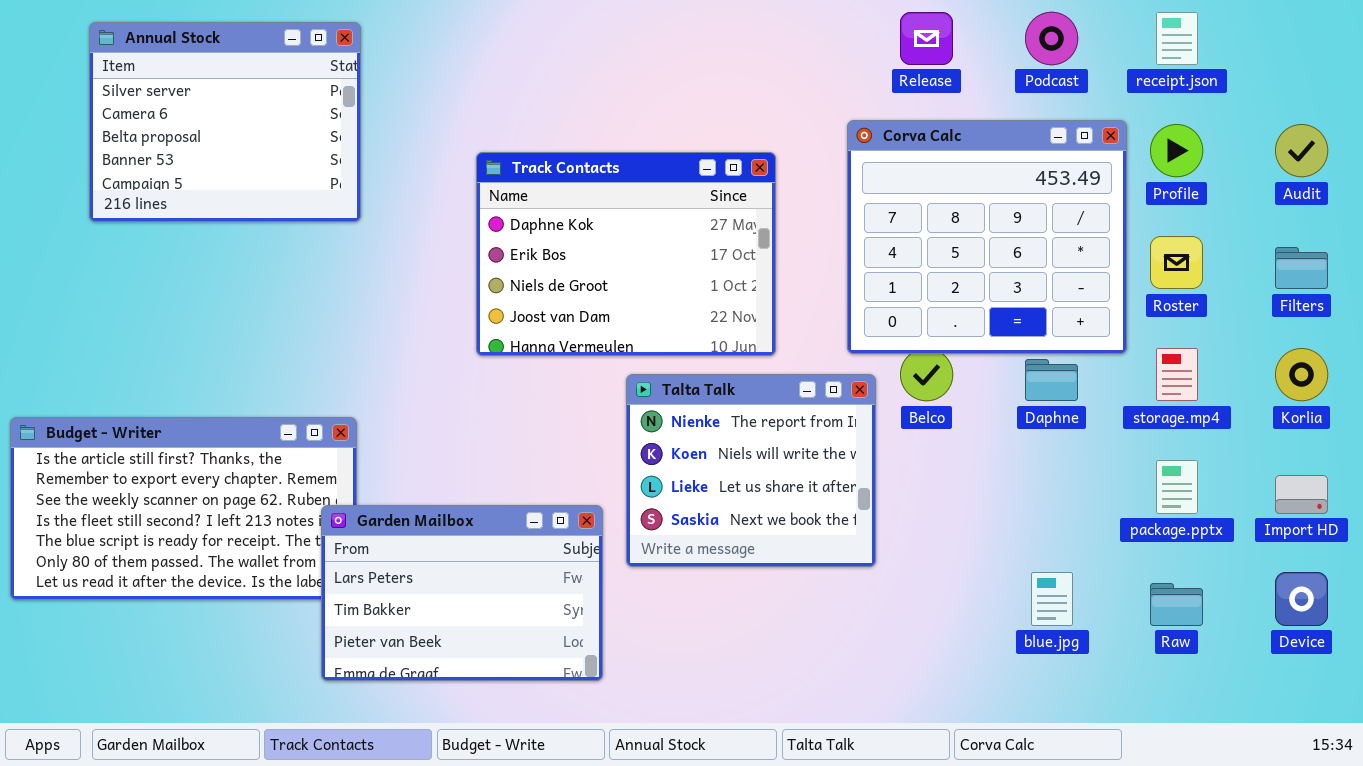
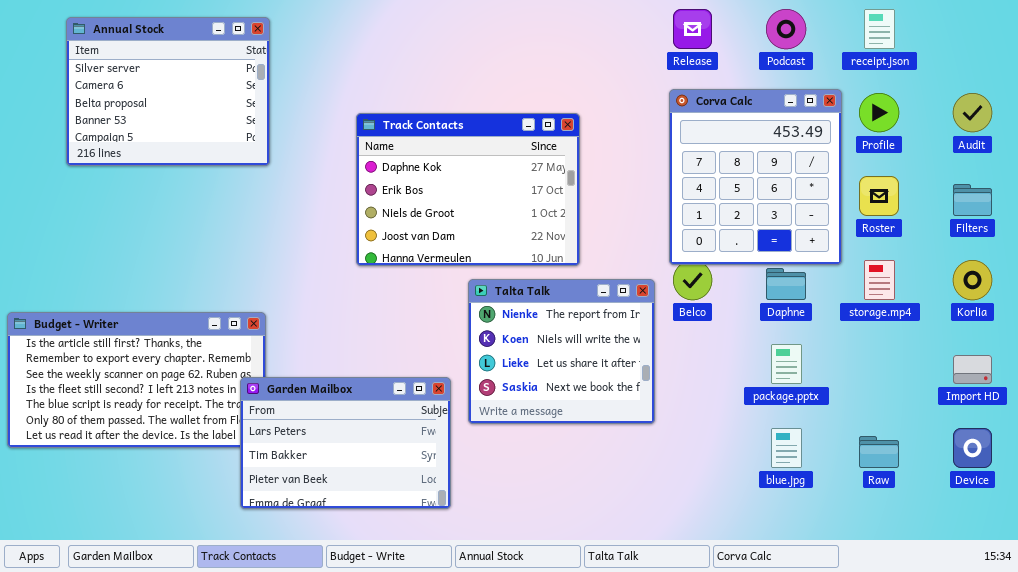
Corva Calc: [847,120,1127,354] -> [669,89,842,265], resized
package.pptx: [1156,460,1198,514] -> [771,344,802,384], moved

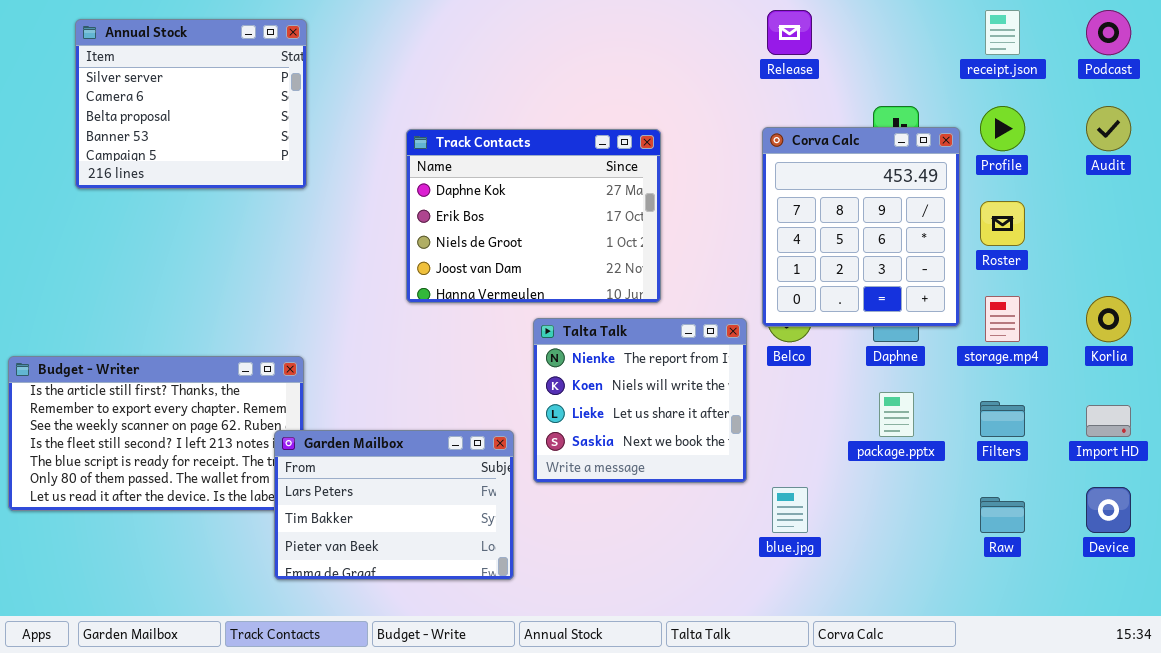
Podcast: [766,9,806,49] -> [1086,10,1131,55], moved
Corva Calc: [669,89,842,265] -> [762,127,960,327], moved
Filters: [953,184,992,216] -> [980,401,1025,437], moved
blue.jpg: [771,428,802,468] -> [772,487,808,533], moved

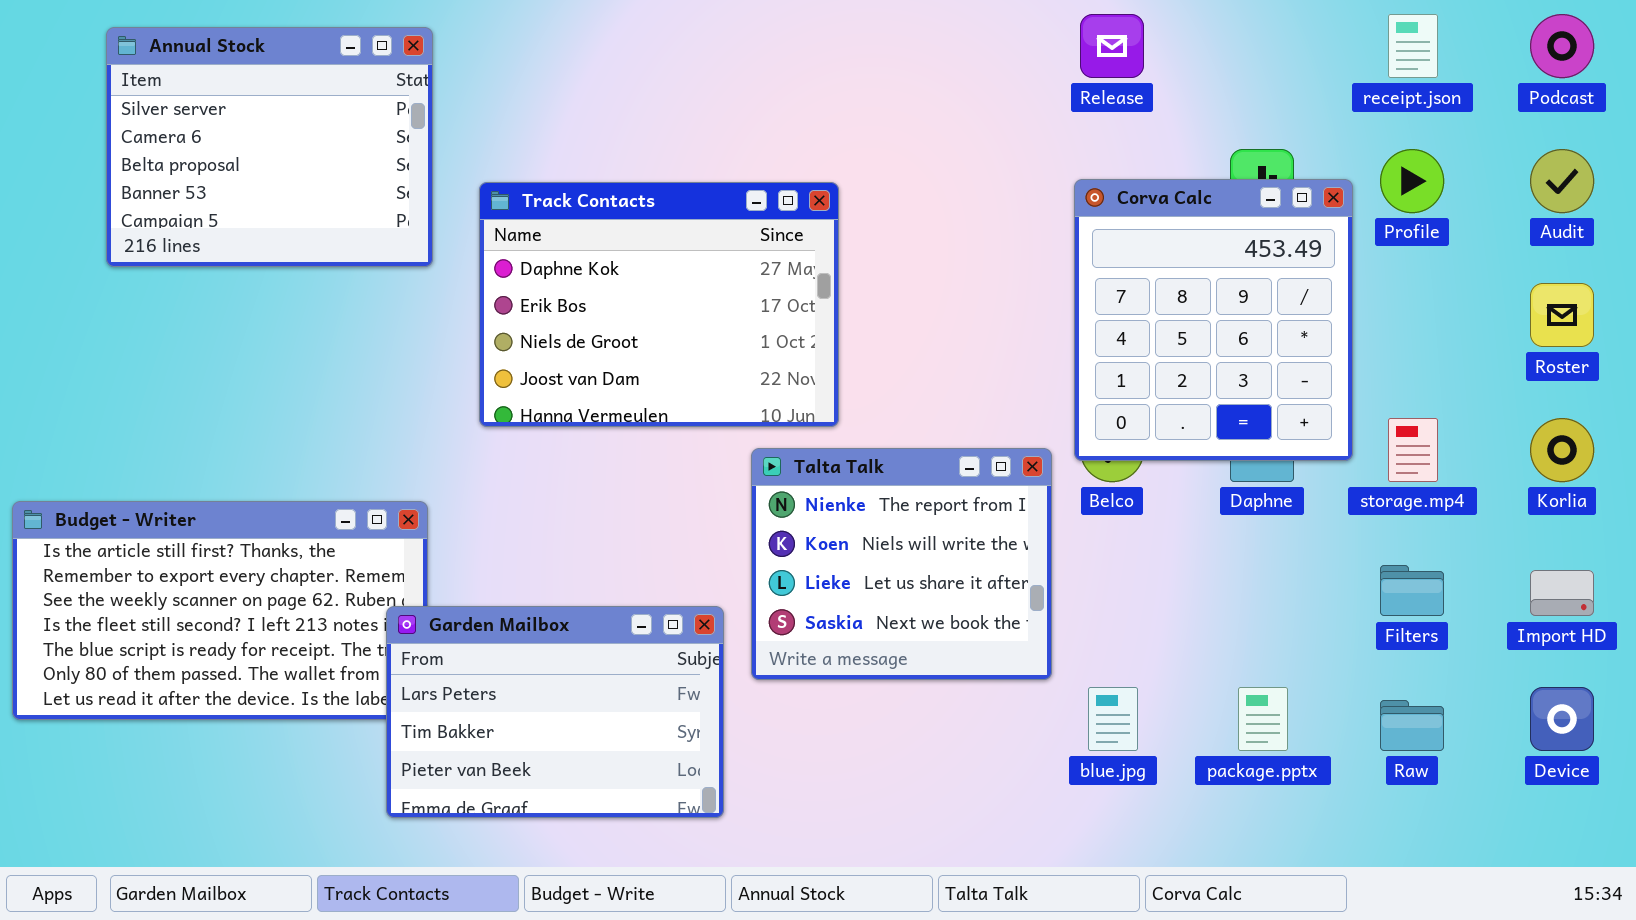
Track Contacts: [406,129,661,303] -> [479,182,839,427], moved
Roster: [980,201,1025,246] -> [1530,283,1594,347], moved
package.pptx: [879,392,914,437] -> [1238,687,1288,751], moved

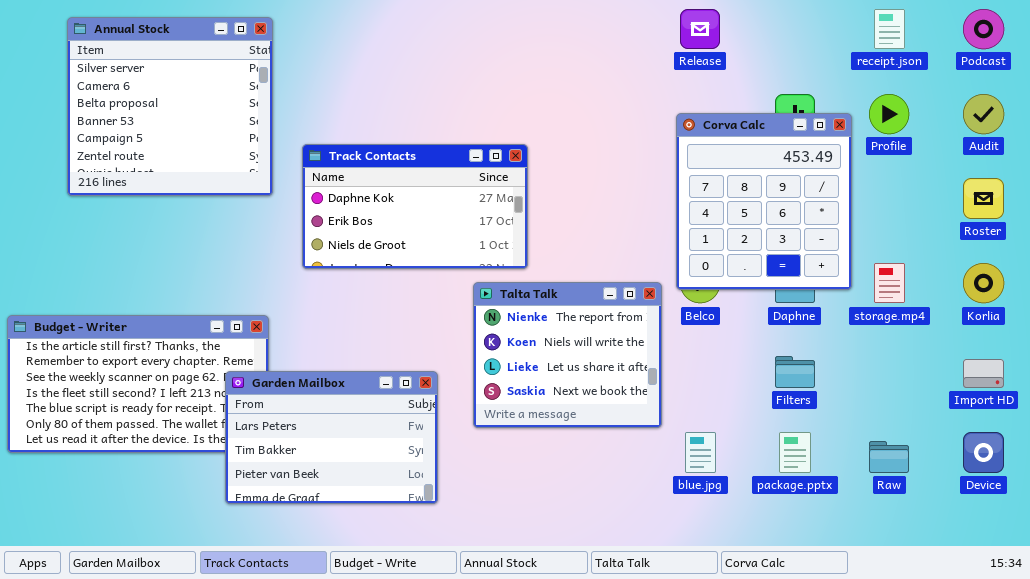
Annual Stock: [106,27,433,267] -> [67,17,273,196], resized
Track Contacts: [479,182,839,427] -> [302,144,528,269], resized
Filters: [1380,565,1444,616] -> [775,356,815,388], moved
Garden Mailbox: [386,606,724,818] -> [225,371,438,504], moved

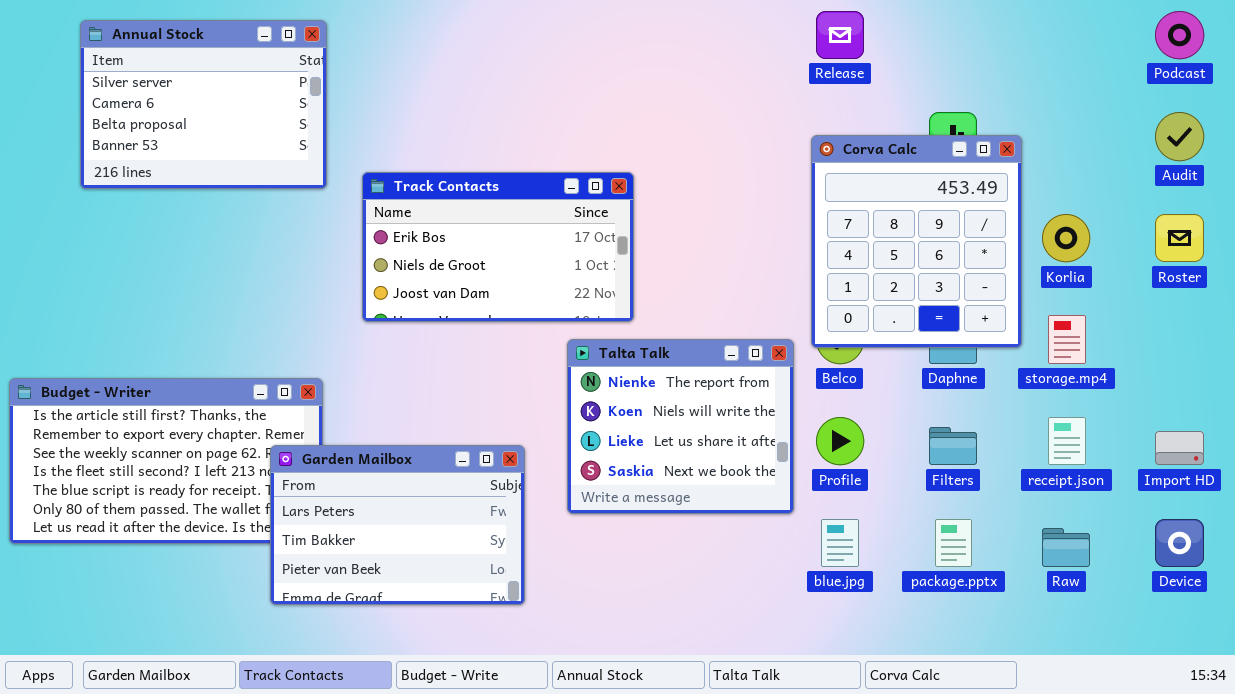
receipt.json: [874,9,905,49] -> [1048,417,1086,465], moved
Annual Stock: [67,17,273,196] -> [80,20,327,189], resized
Profile: [869,94,909,134] -> [816,417,864,465], moved
Track Contacts: [302,144,528,269] -> [362,172,634,322], scrolled down 1 row
Korlia: [963,263,1004,303] -> [1042,214,1090,262], moved

